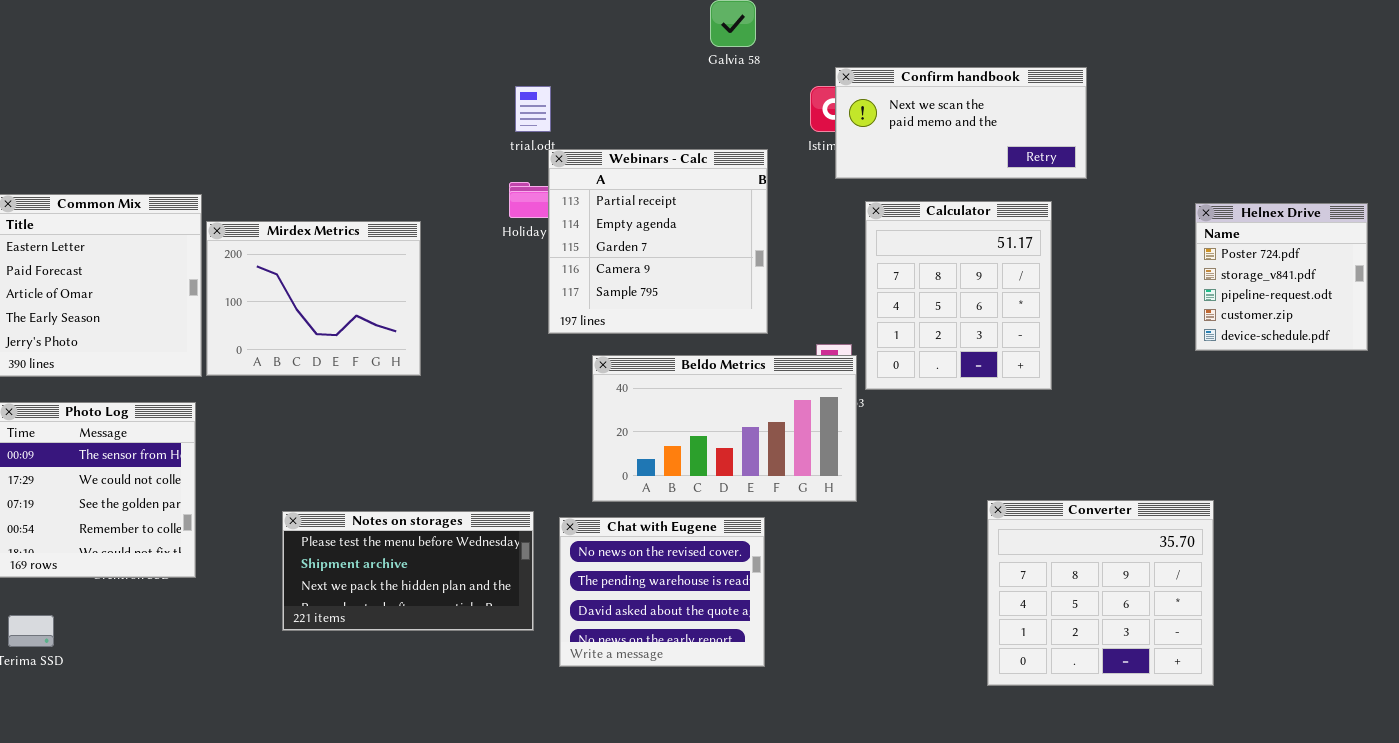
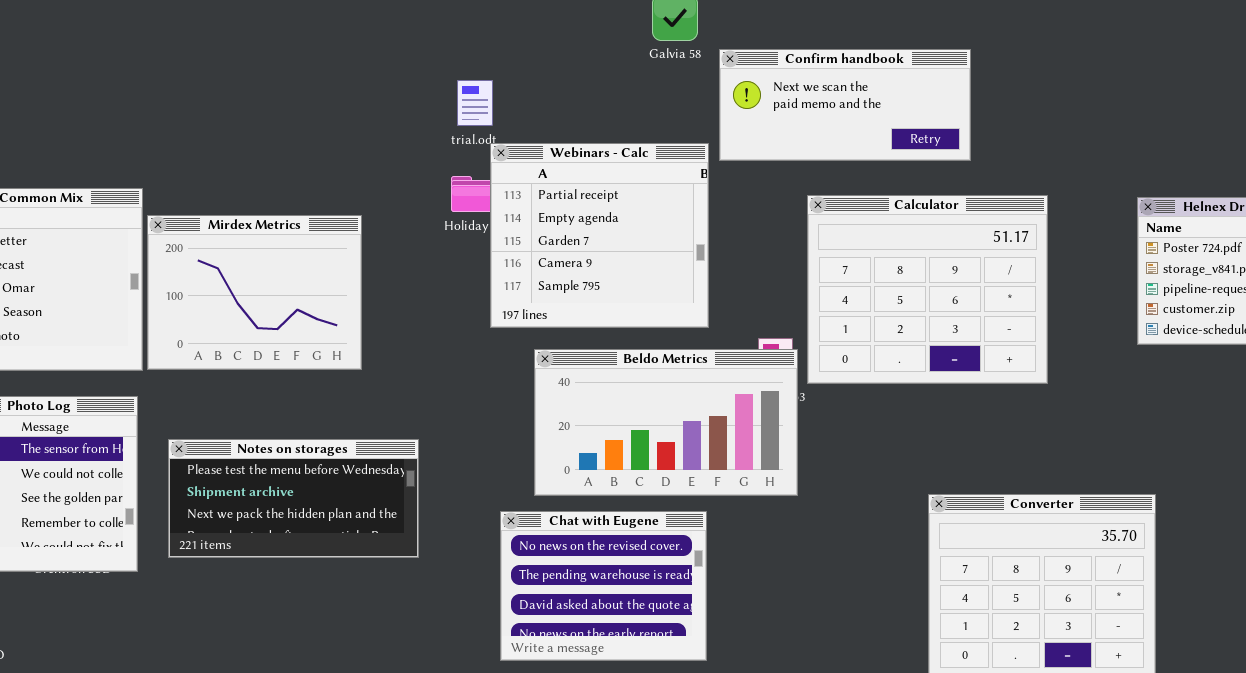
Confirm handbook: [835,67,1087,179] -> [719,49,971,161], moved
Calculator: [865,201,1052,390] -> [807,195,1048,384], resized
Notes on storages: [282,511,534,631] -> [168,439,419,558], moved

